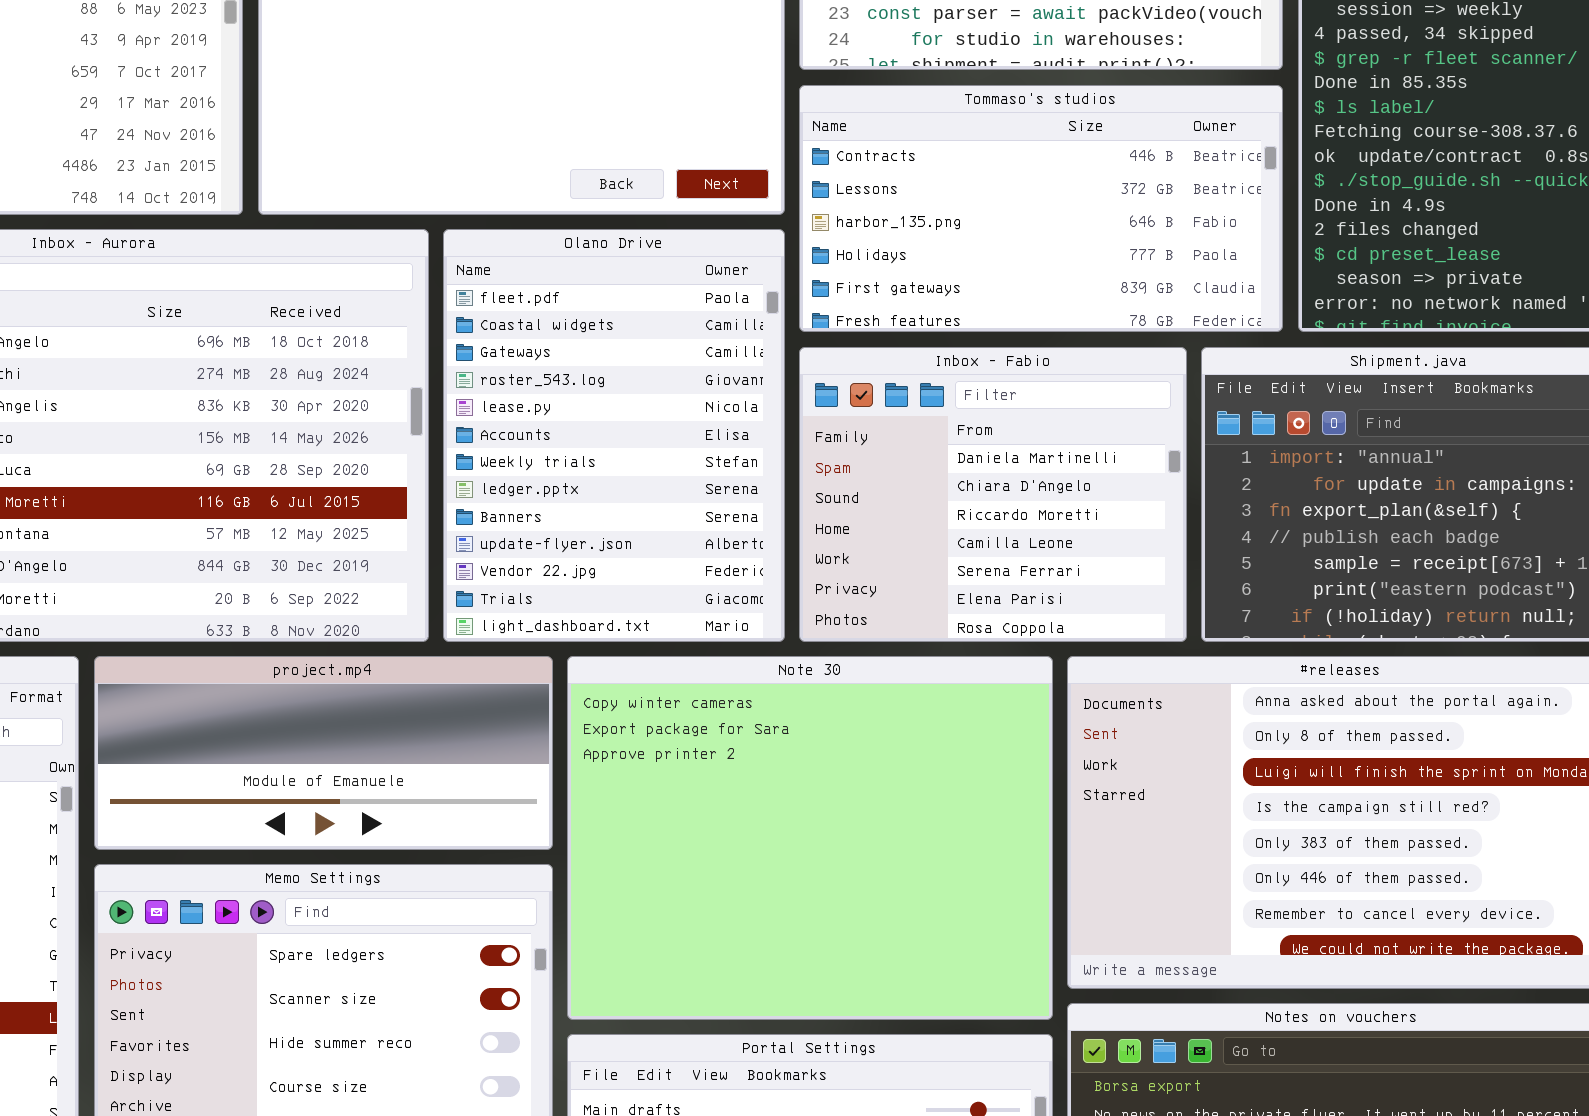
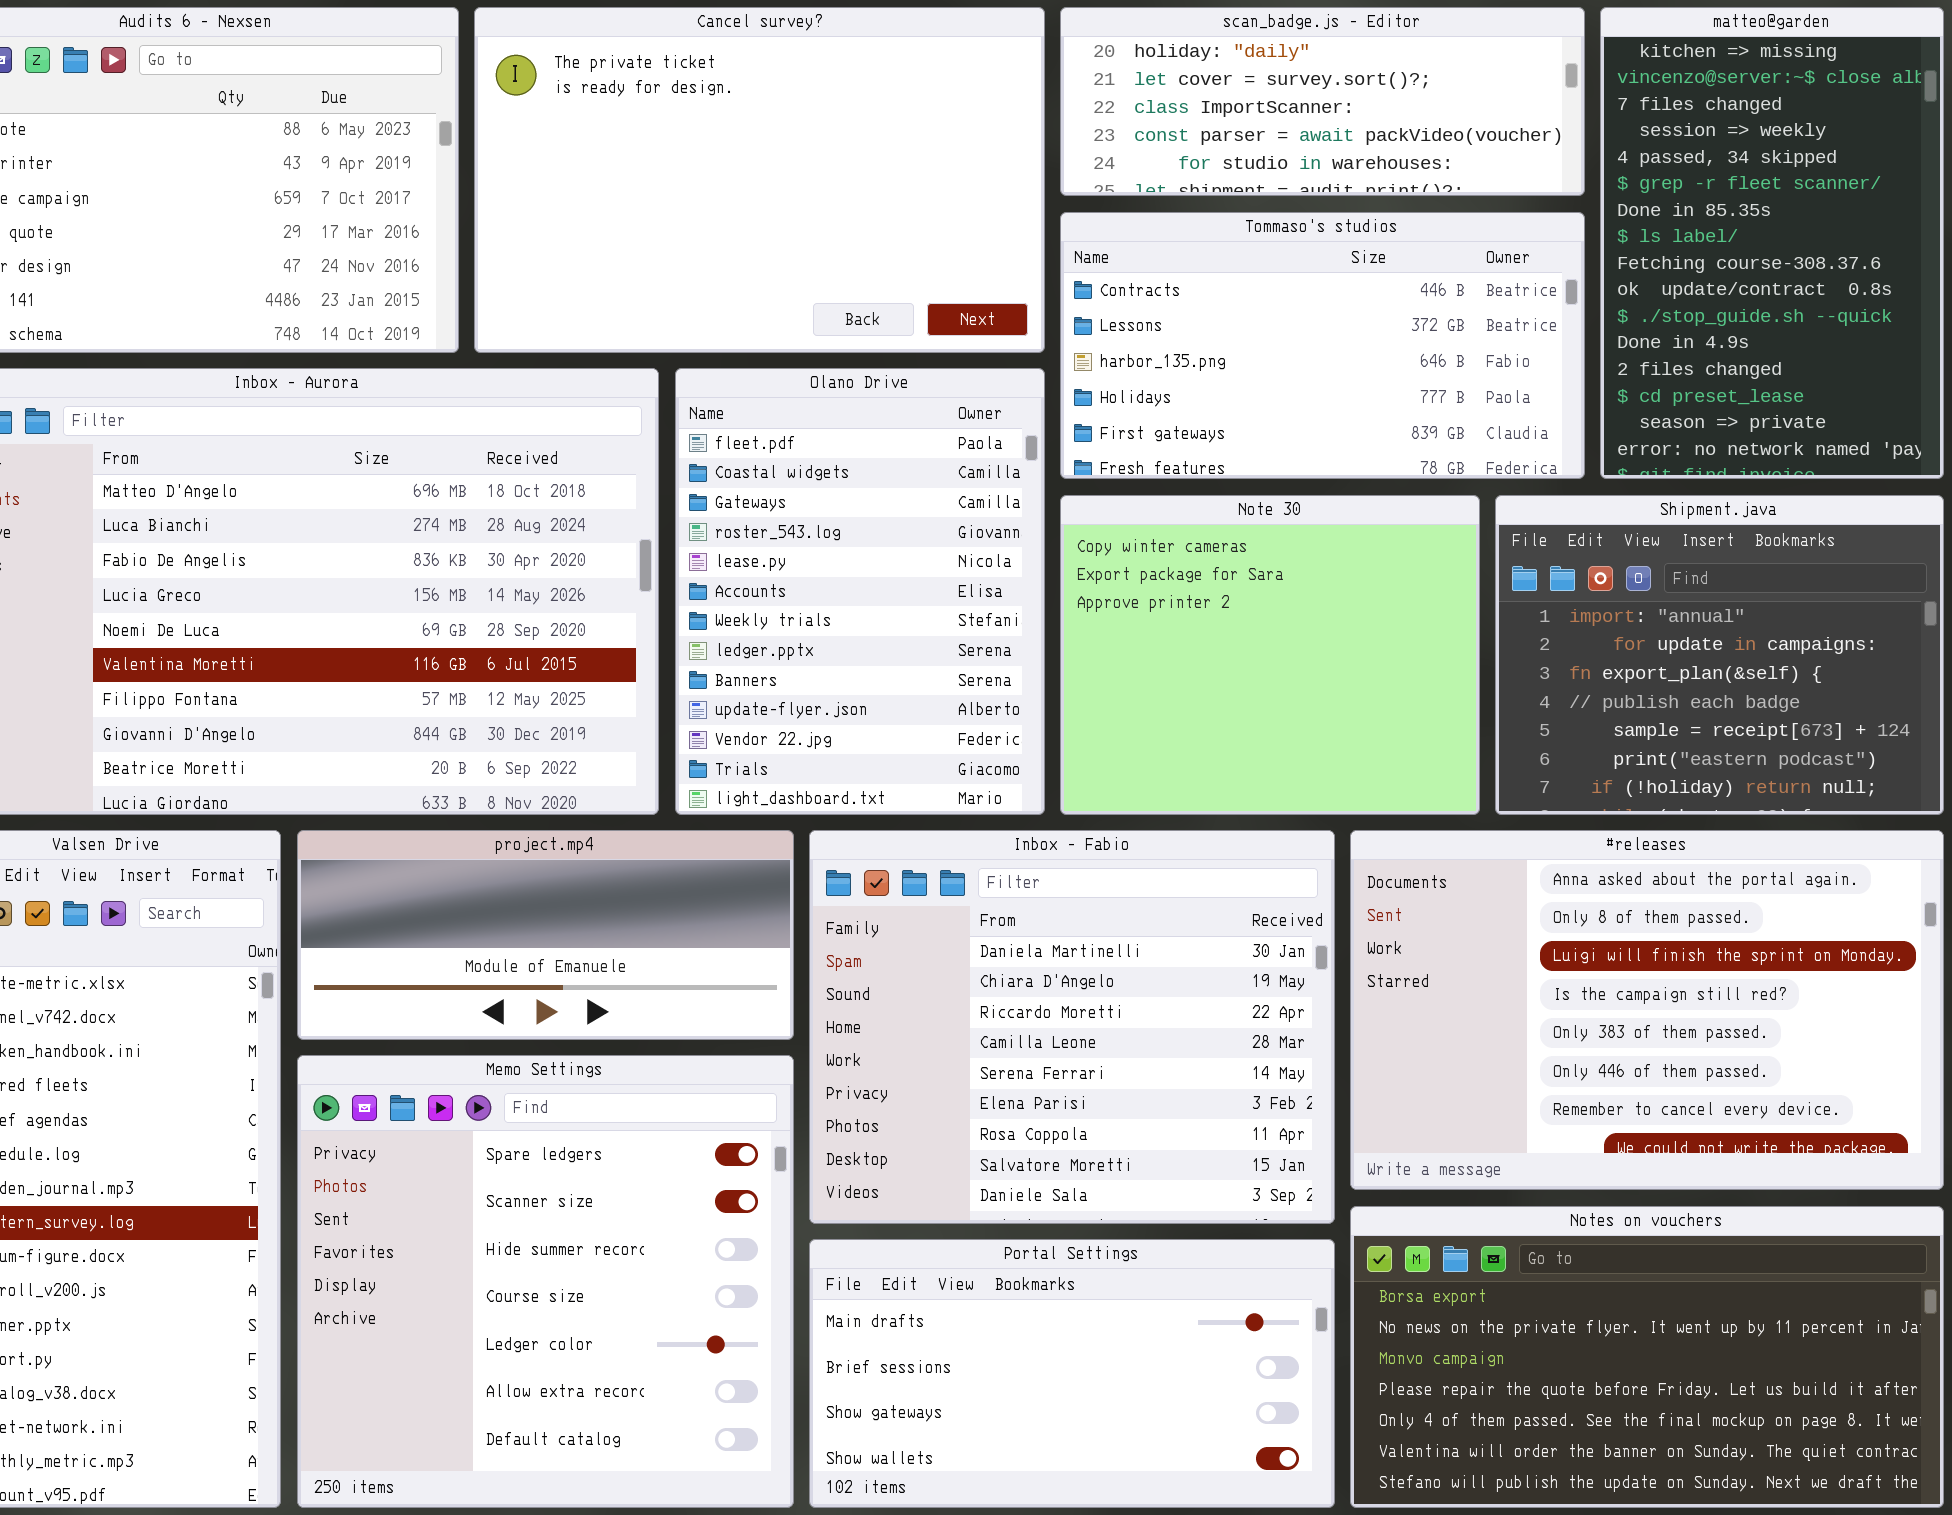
Inbox - Fabio: [799,347,1187,642] -> [809,830,1335,1224], moved, resized
Note 30: [567,656,1053,1020] -> [1060,495,1480,815], moved, resized

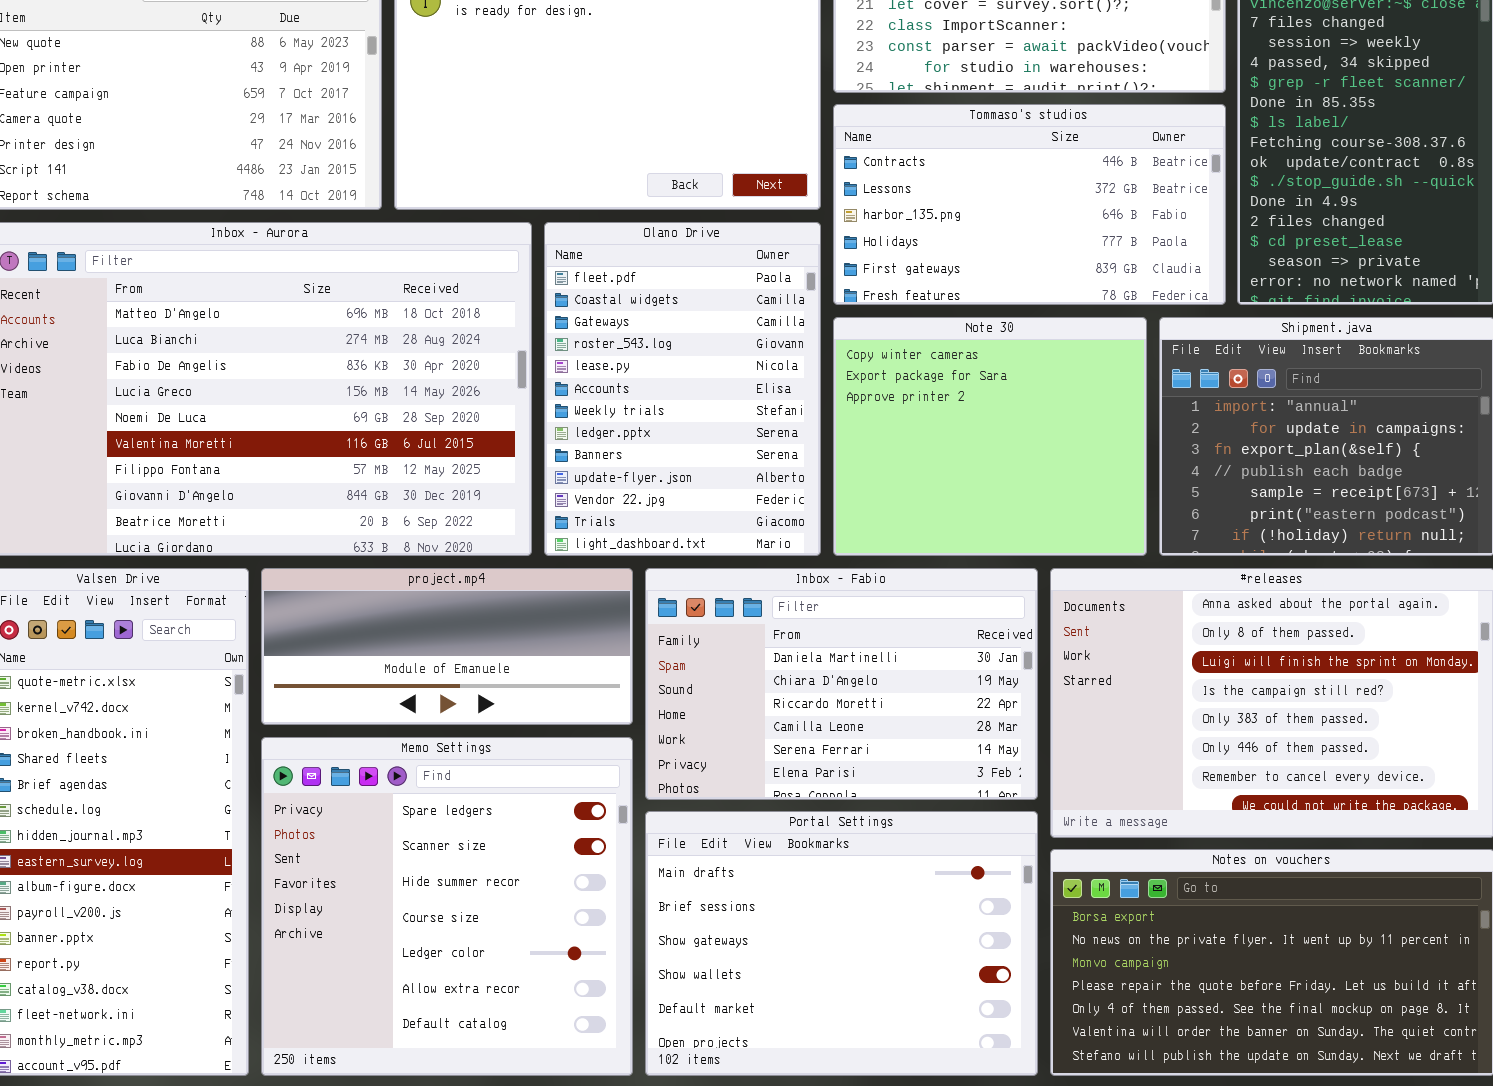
Inbox - Fabio: [809,830,1335,1224] -> [645,568,1038,800], resized
Portal Settings: [809,1239,1335,1508] -> [645,811,1038,1076], resized

